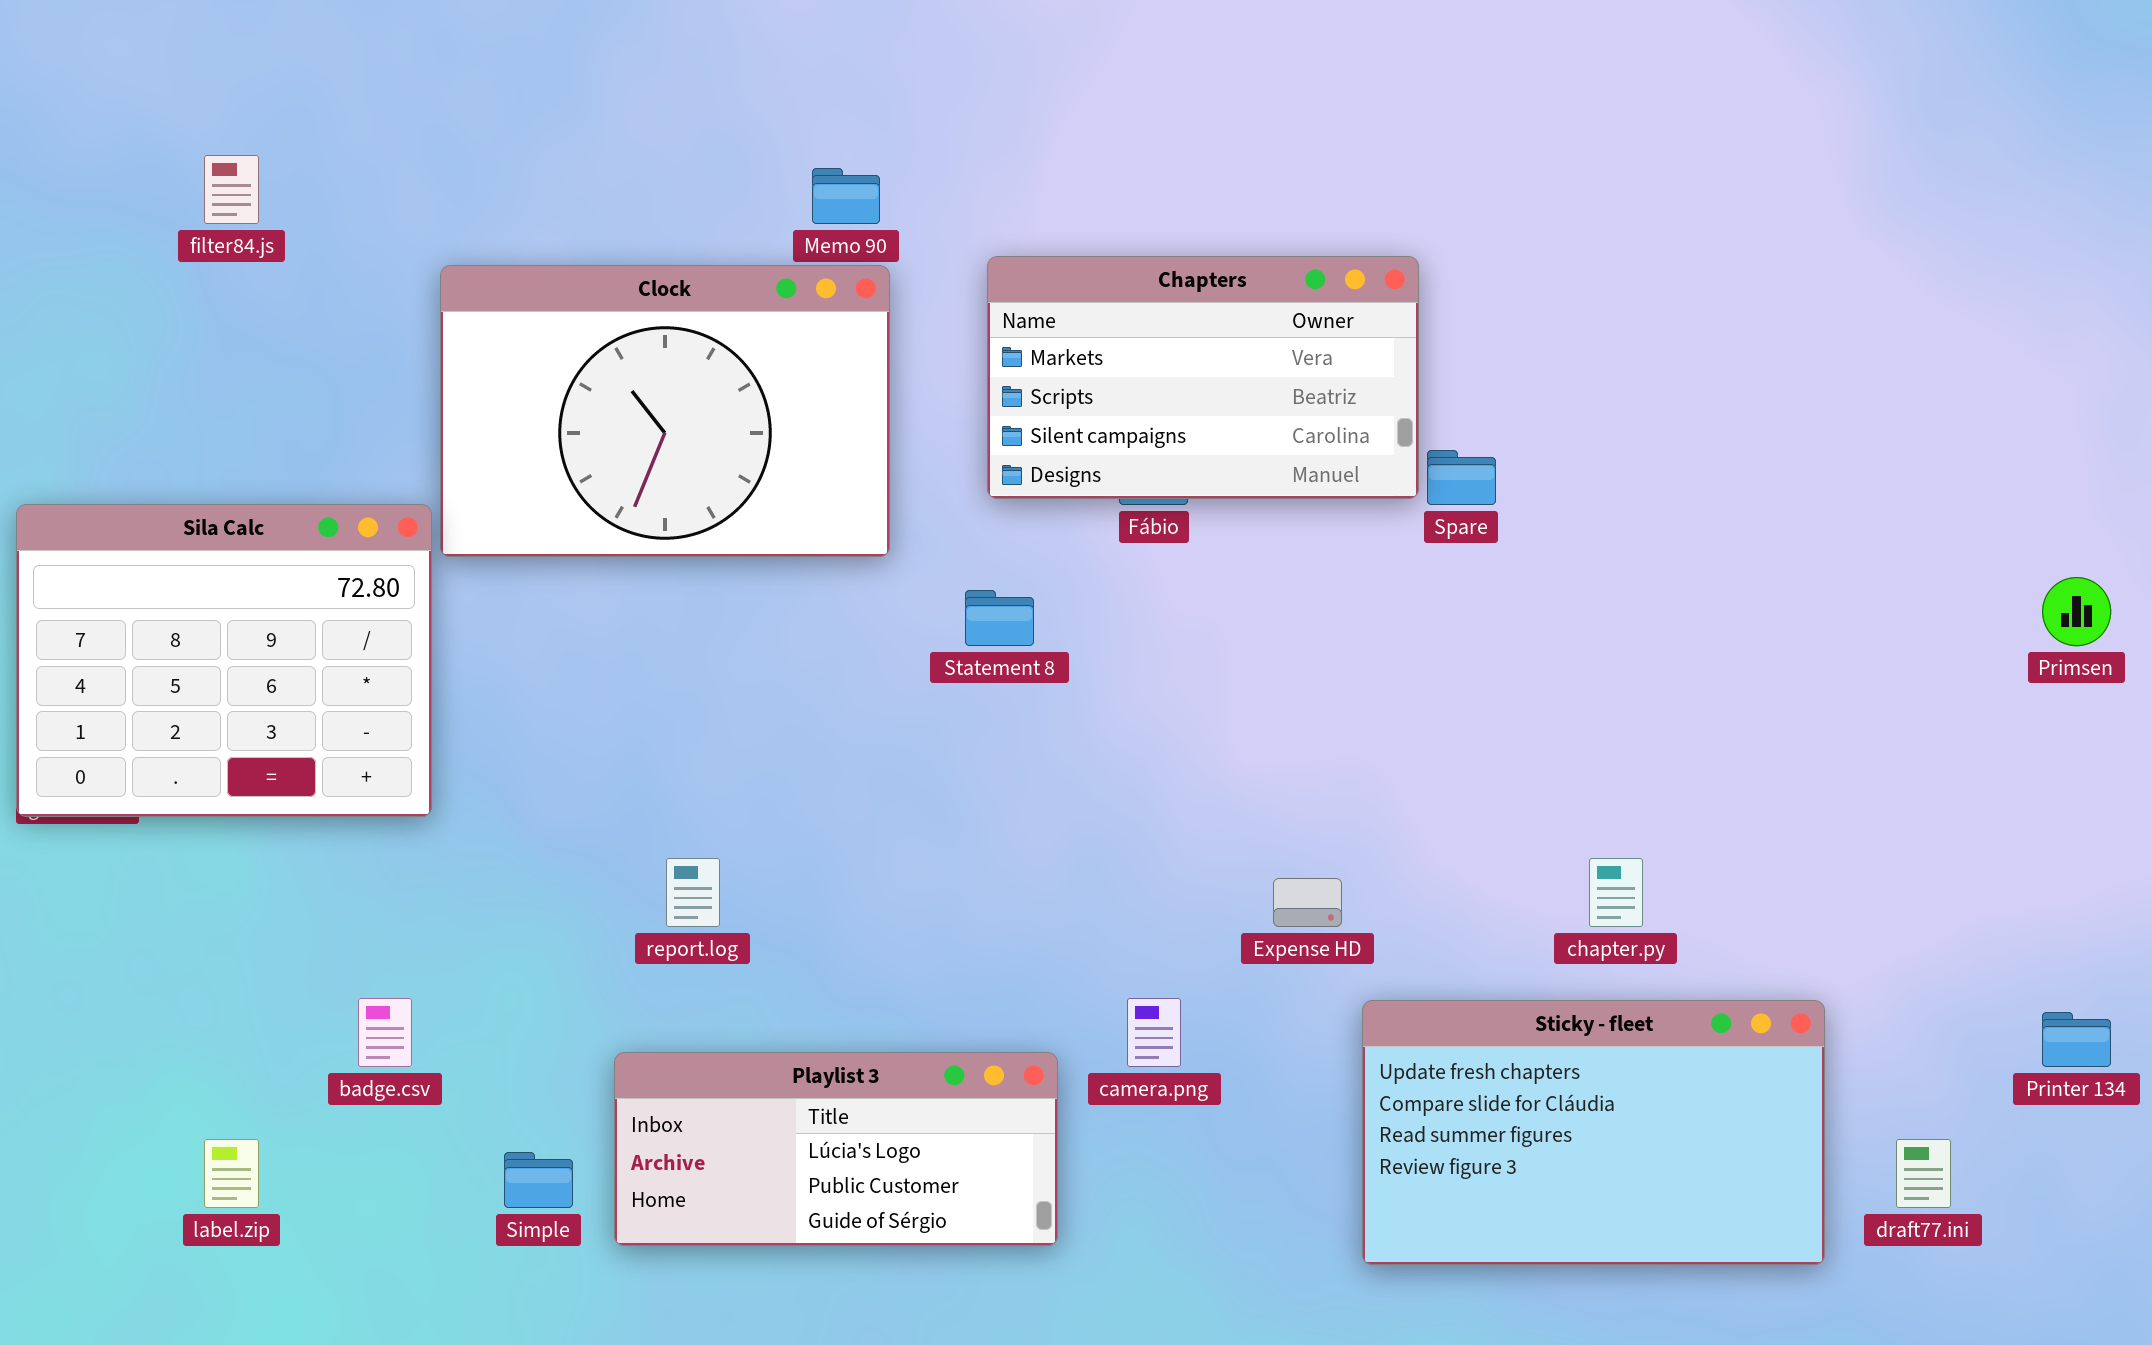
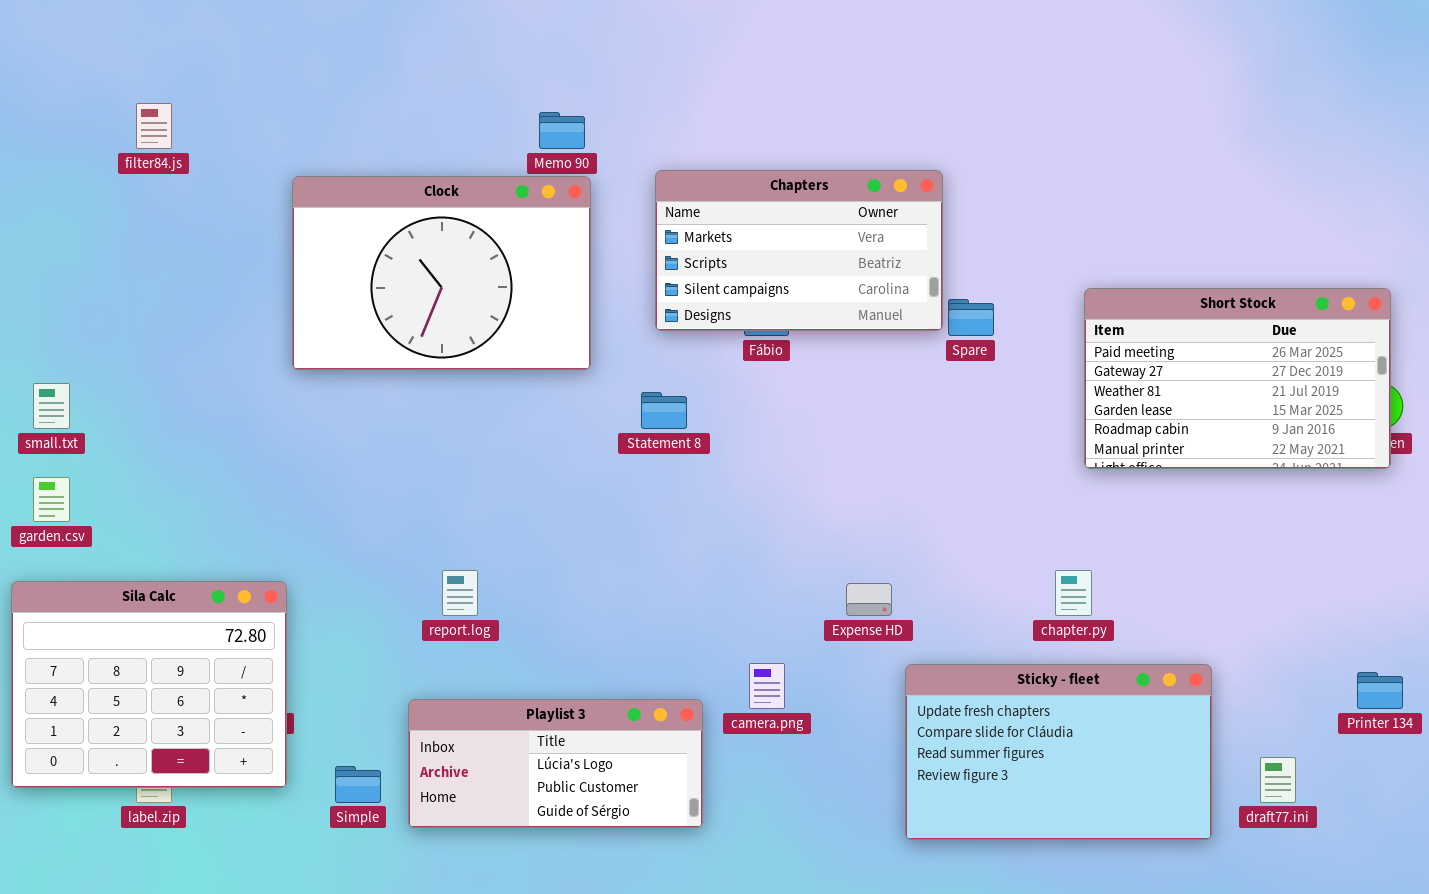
Short Stock: none -> [1084,288,1391,469], opened
Sila Calc: [16,504,432,817] -> [11,581,287,788], moved

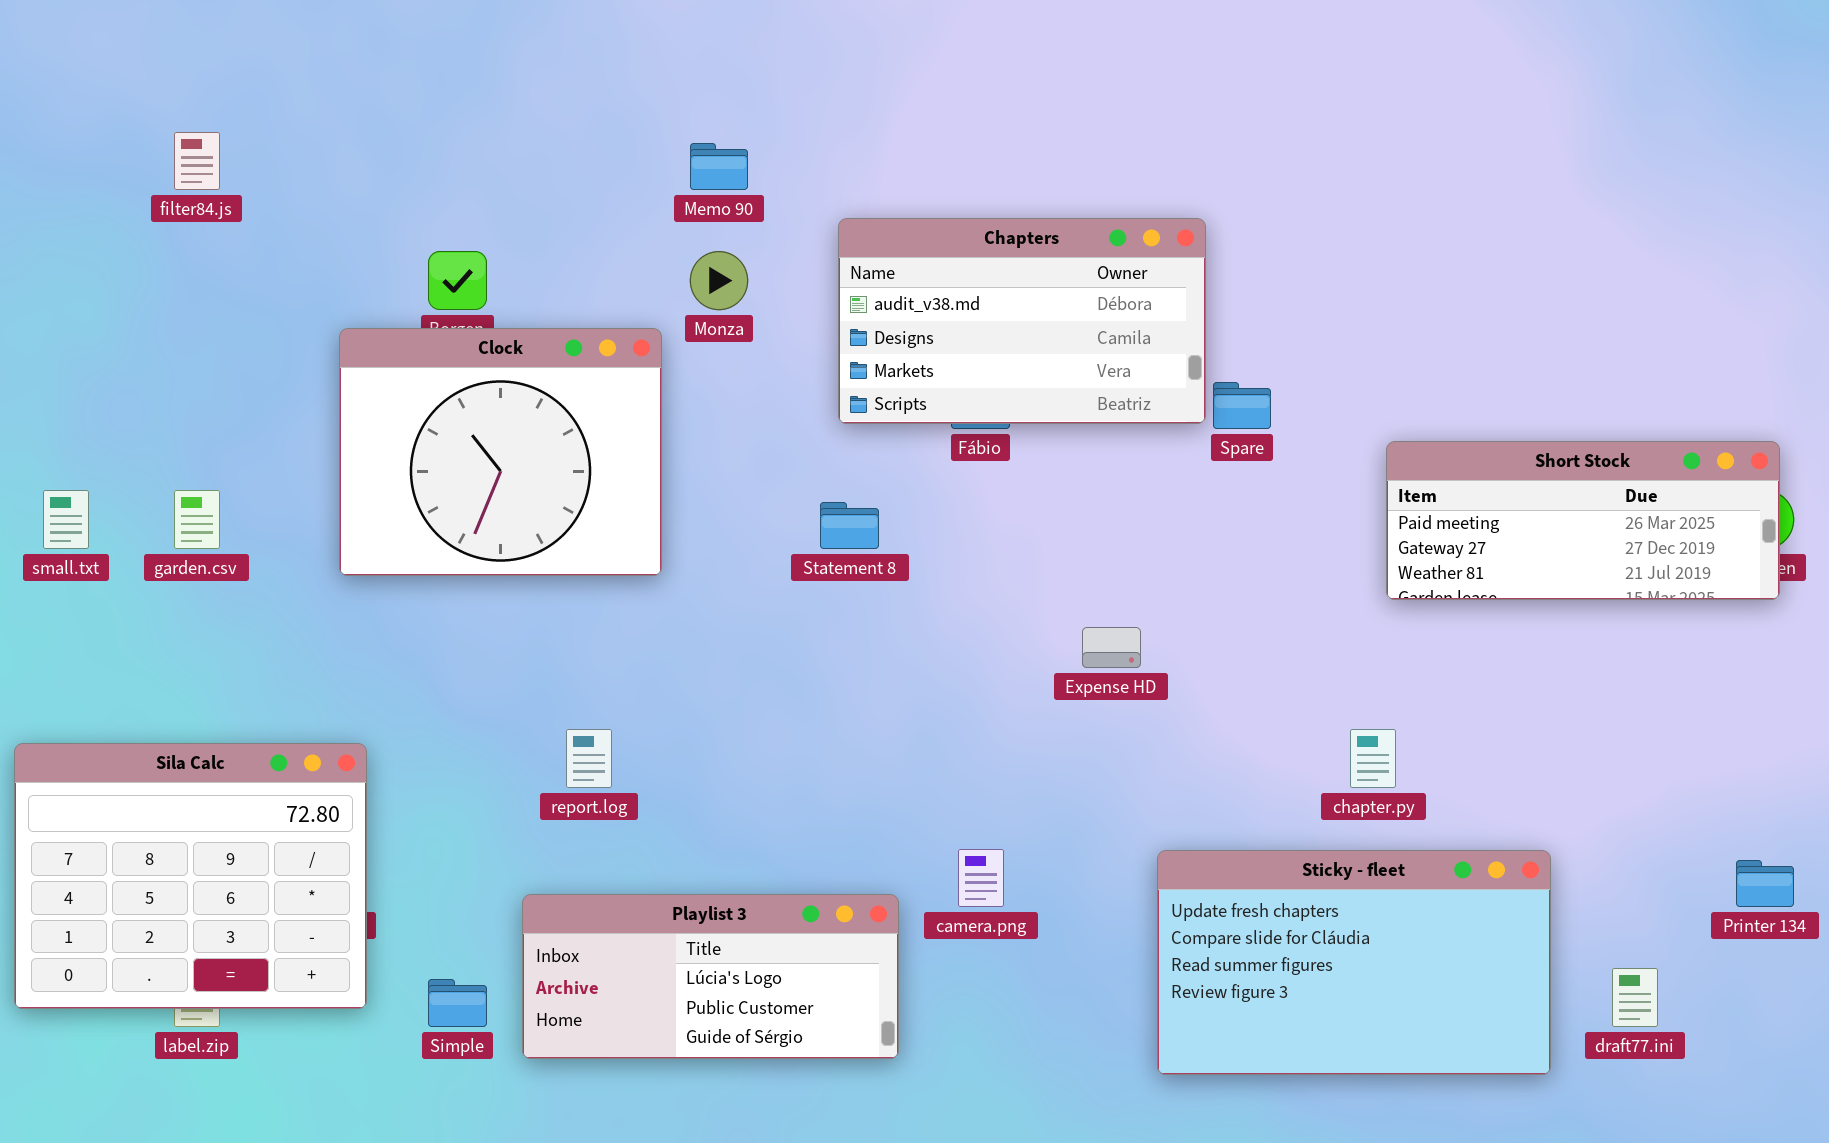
Chapters: [655,170,943,331] -> [838,218,1206,424], scrolled up 2 rows
Clock: [292,176,591,370] -> [339,328,662,576], moved, resized
Short Stock: [1084,288,1391,469] -> [1386,441,1780,600], resized
garden.csv: [33,477,70,522] -> [174,490,220,549], moved
Expense HD: [846,583,892,616] -> [1082,627,1141,668], moved

